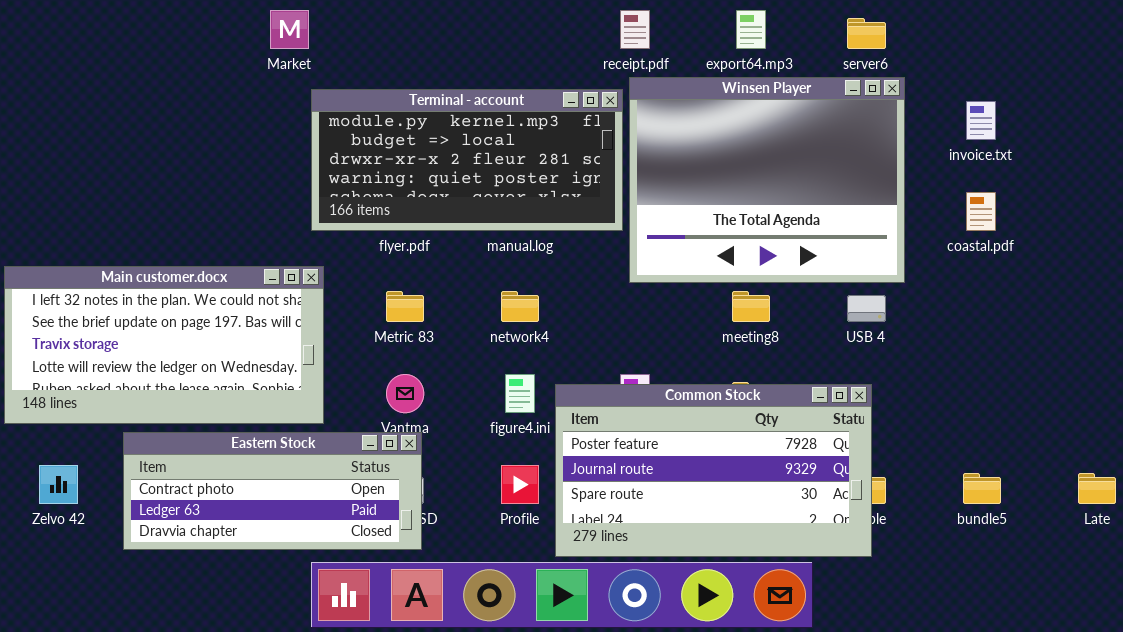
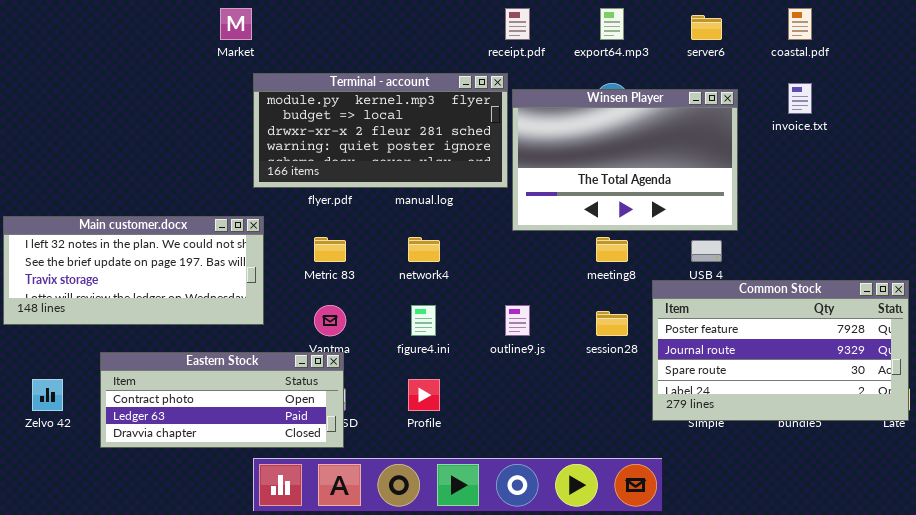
Winsen Player: [629,77,905,283] -> [512,89,738,231], resized
coastal.pdf: [966,192,996,231] -> [788,8,812,40], moved
Main customer.docx: [4,266,324,424] -> [3,216,264,325], resized
Common Stock: [555,384,872,557] -> [652,280,909,421], moved

